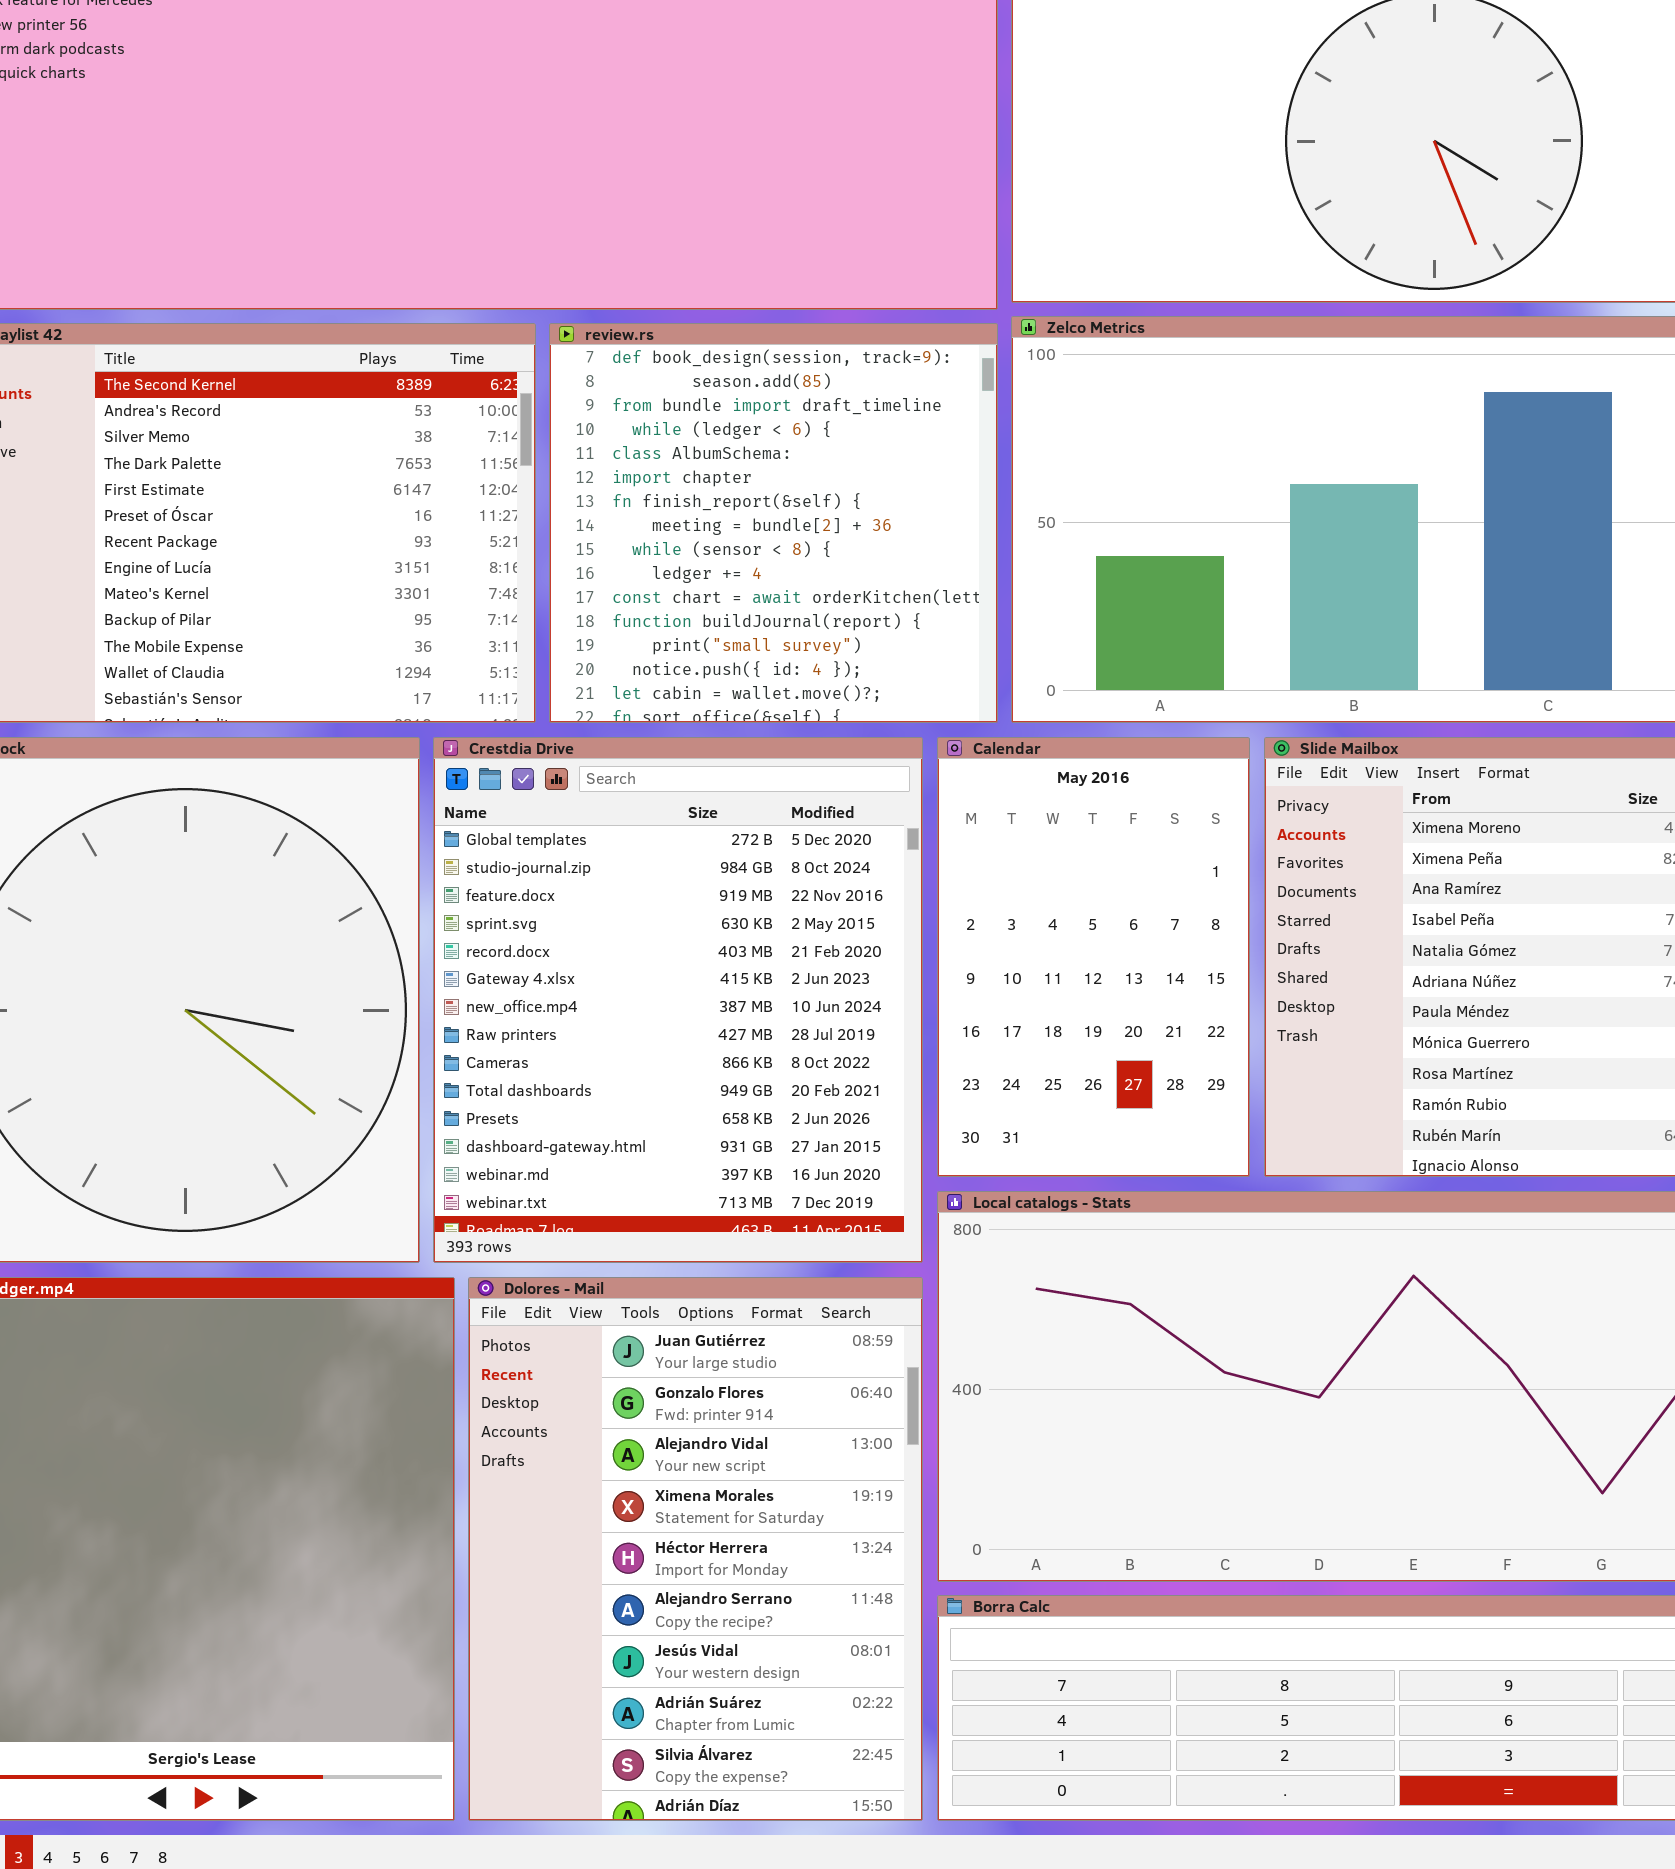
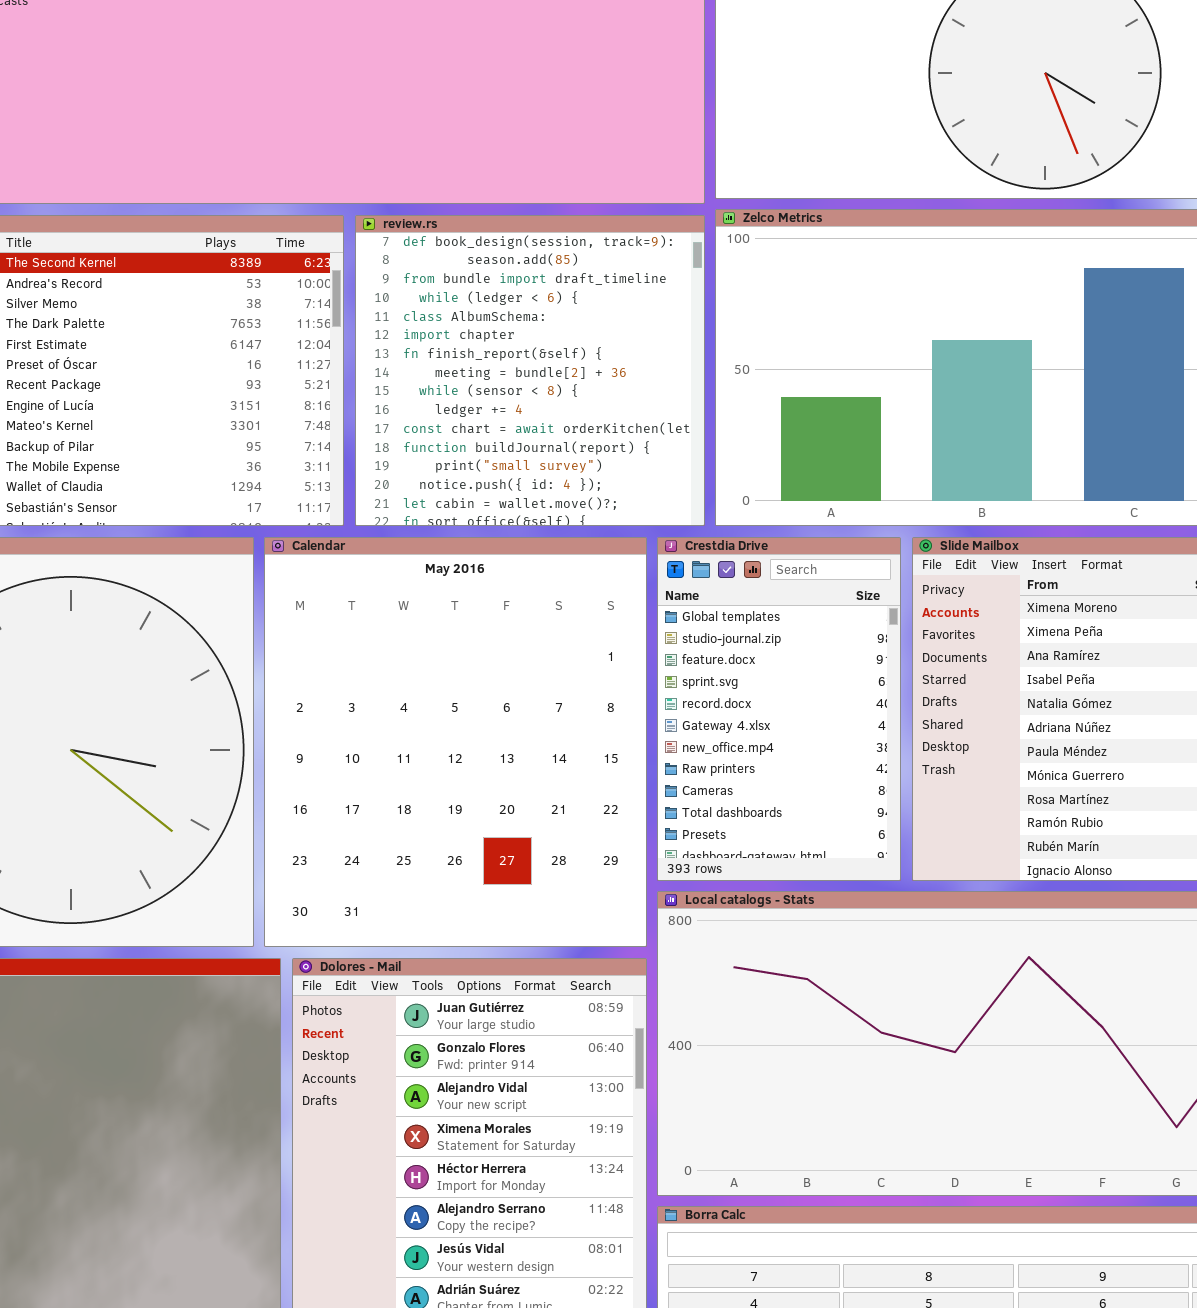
Crestdia Drive: [433,737,923,1263] -> [657,537,901,881], moved, resized
Calendar: [937,737,1250,1177] -> [264,537,647,947], moved, resized

